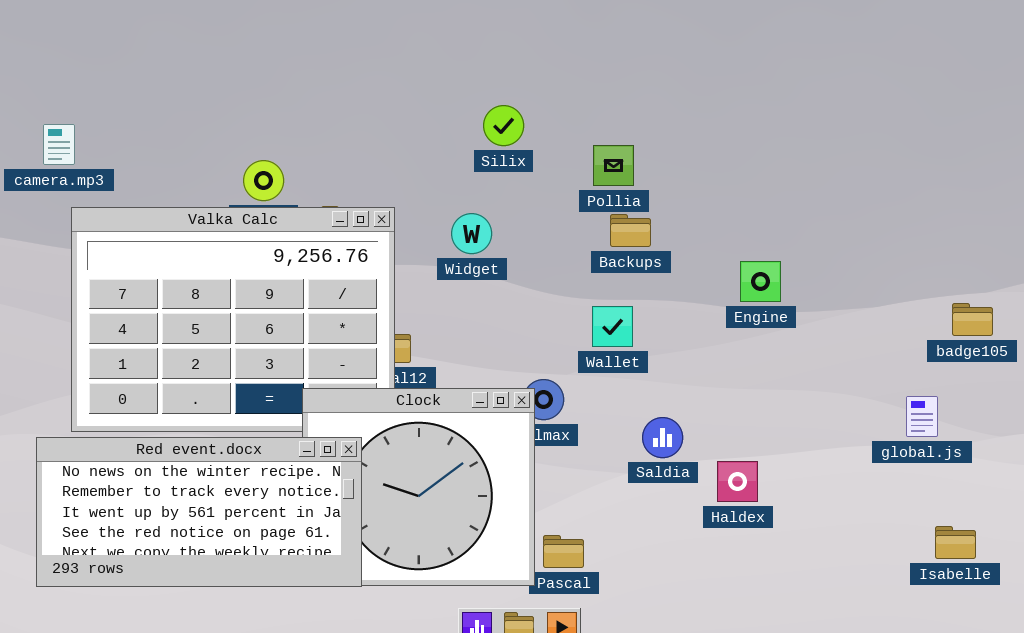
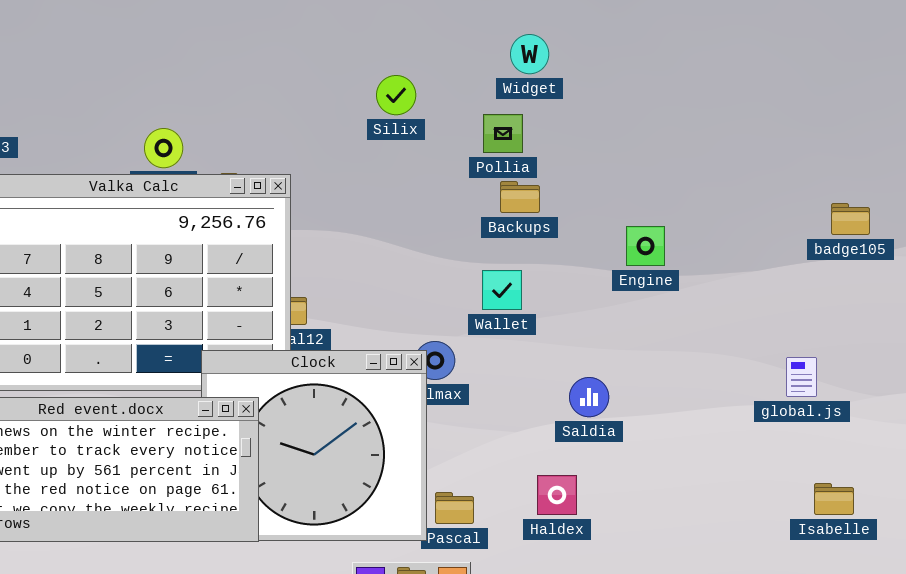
Widget: [451,213,492,254] -> [510,34,549,74], moved
badge105: [952,303,993,336] -> [831,203,870,235], moved
Saldia: [642,417,683,458] -> [569,377,609,417], moved
Haldex: [717,461,758,502] -> [537,475,577,515], moved

